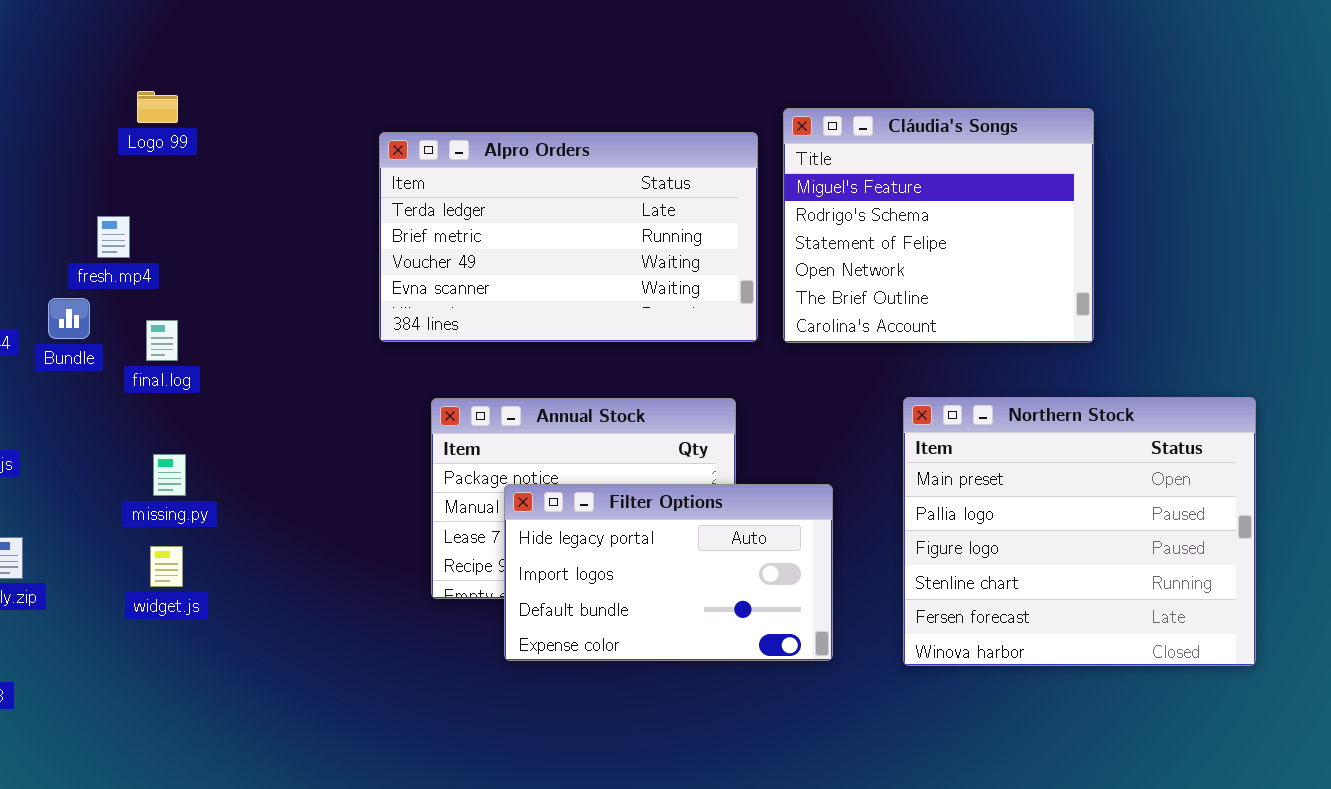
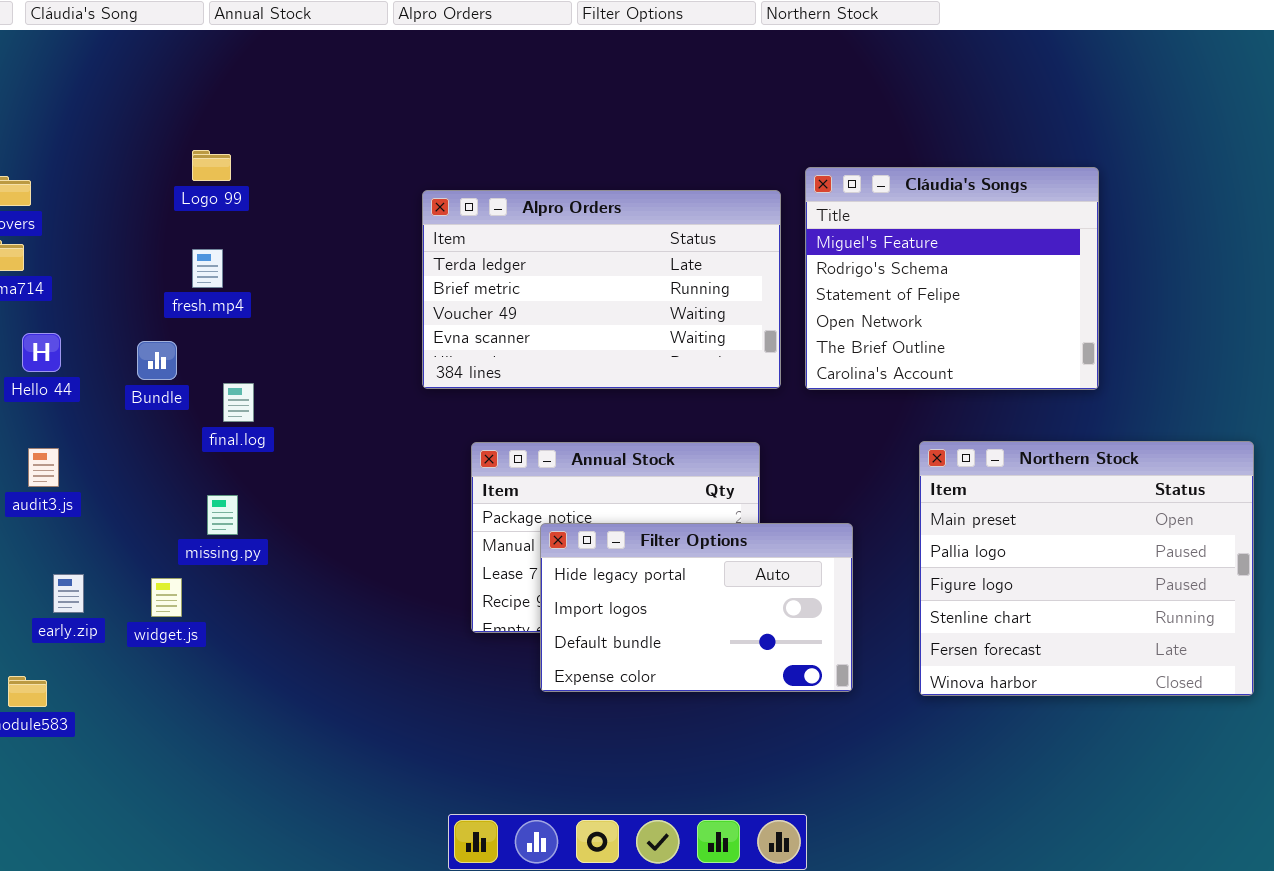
fresh.mp4: [97,216,130,258] -> [192,249,223,288], moved
Bundle: [48,298,90,339] -> [137,341,177,380], moved
final.log: [146,320,178,361] -> [223,383,254,422], moved
widget.js: [150,546,183,587] -> [151,578,182,617], moved

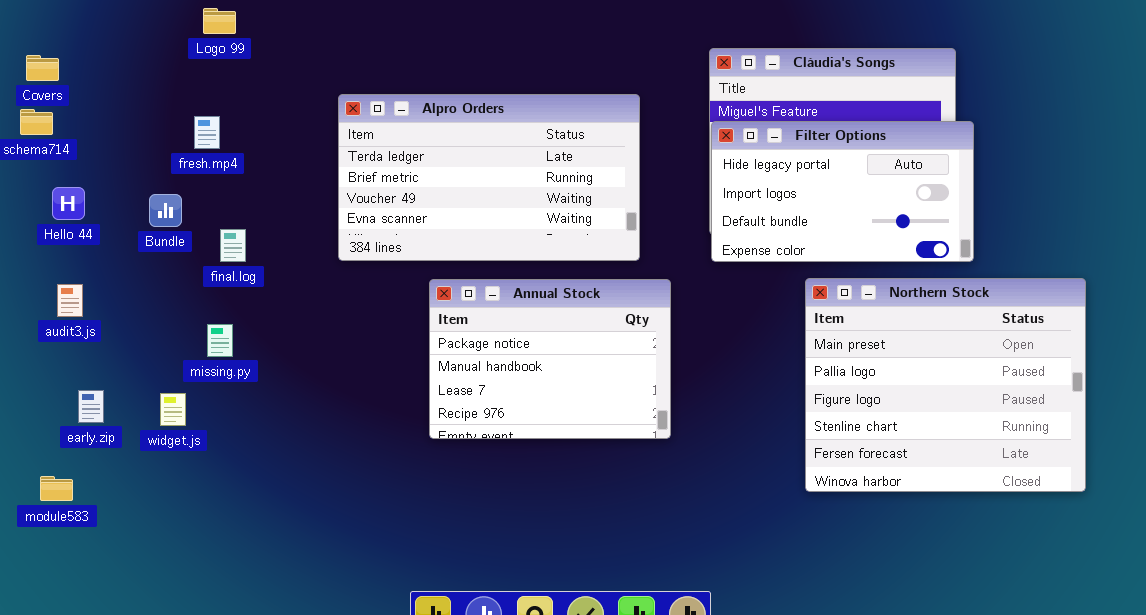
Logo 99: [192,150,231,181] -> [203,8,236,34], moved
Alpro Orders: [422,190,781,389] -> [338,94,640,261], moved
Filter Options: [540,523,853,692] -> [711,121,974,262], moved

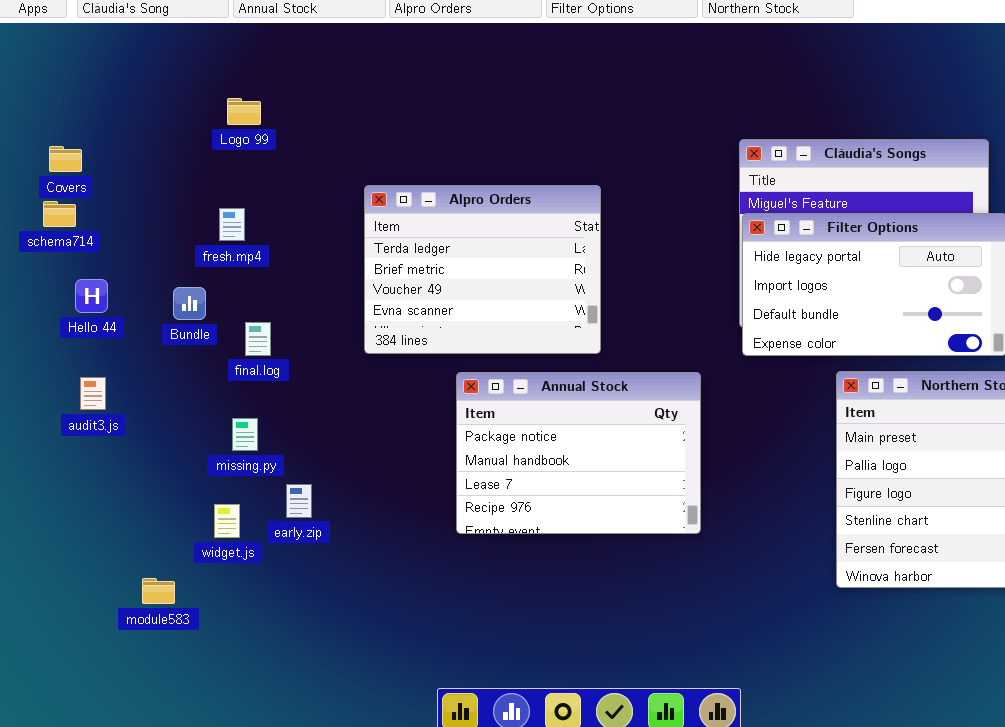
Alpro Orders: [338,94,640,261] -> [364,185,601,354], resized
early.zip: [78,390,104,423] -> [286,484,312,518], moved
widget.js: [160,393,186,426] -> [214,504,240,538], moved
module583: [40,476,73,501] -> [142,578,175,604], moved

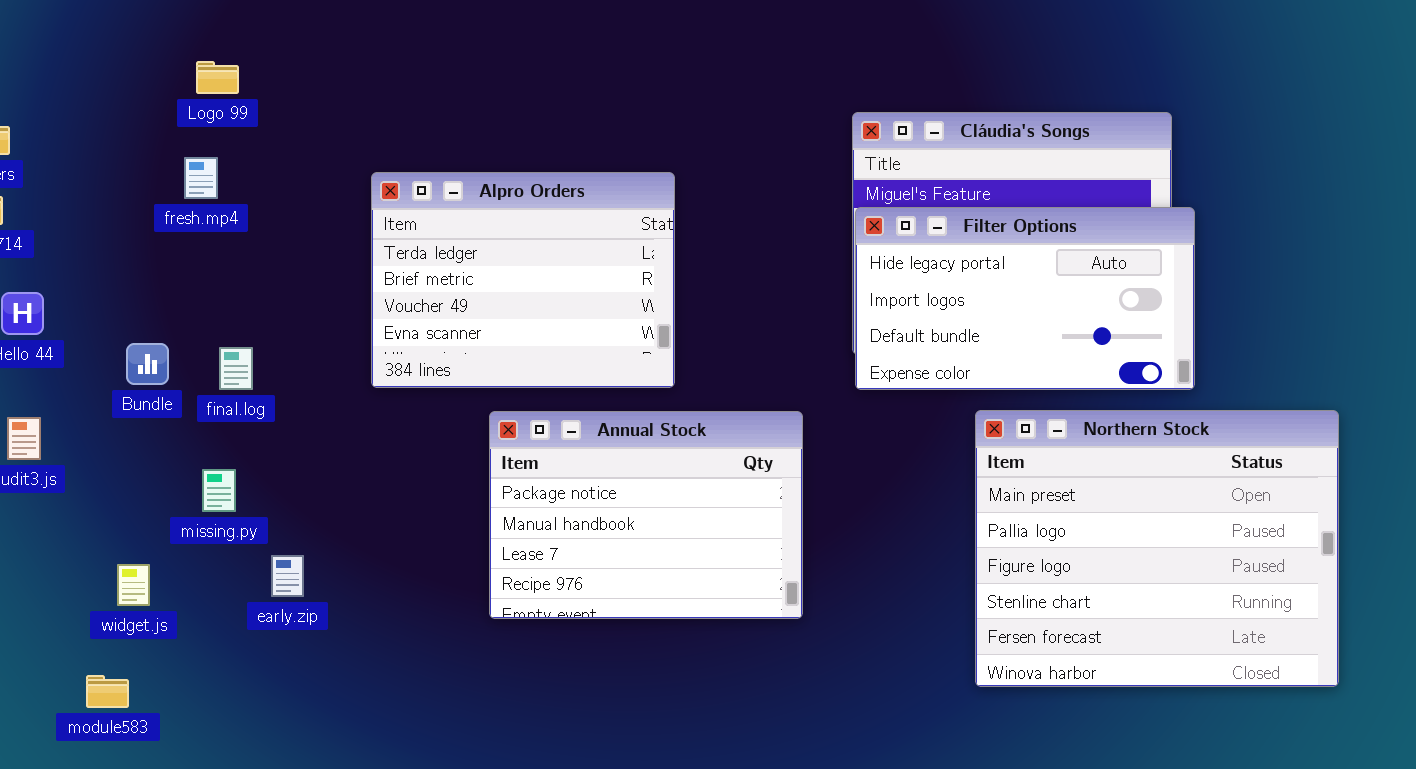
fresh.mp4: [219,208,245,241] -> [184,157,218,199], moved
Bundle: [173,287,206,320] -> [126,343,169,385], moved
widget.js: [214,504,240,538] -> [117,564,150,606], moved

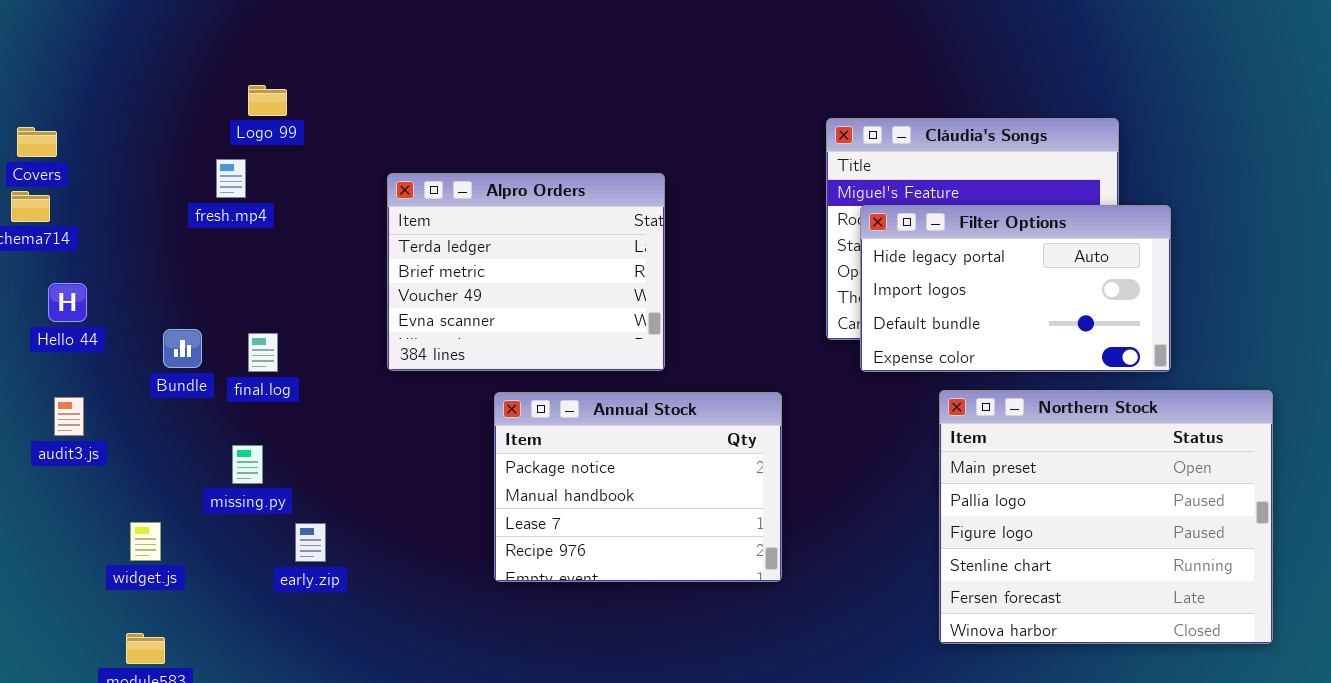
Logo 99: [196,61,239,94] -> [248,85,287,116], moved
Filter Options: [855,207,1195,390] -> [860,205,1171,372], moved
widget.js: [117,564,150,606] -> [130,522,161,561], moved

